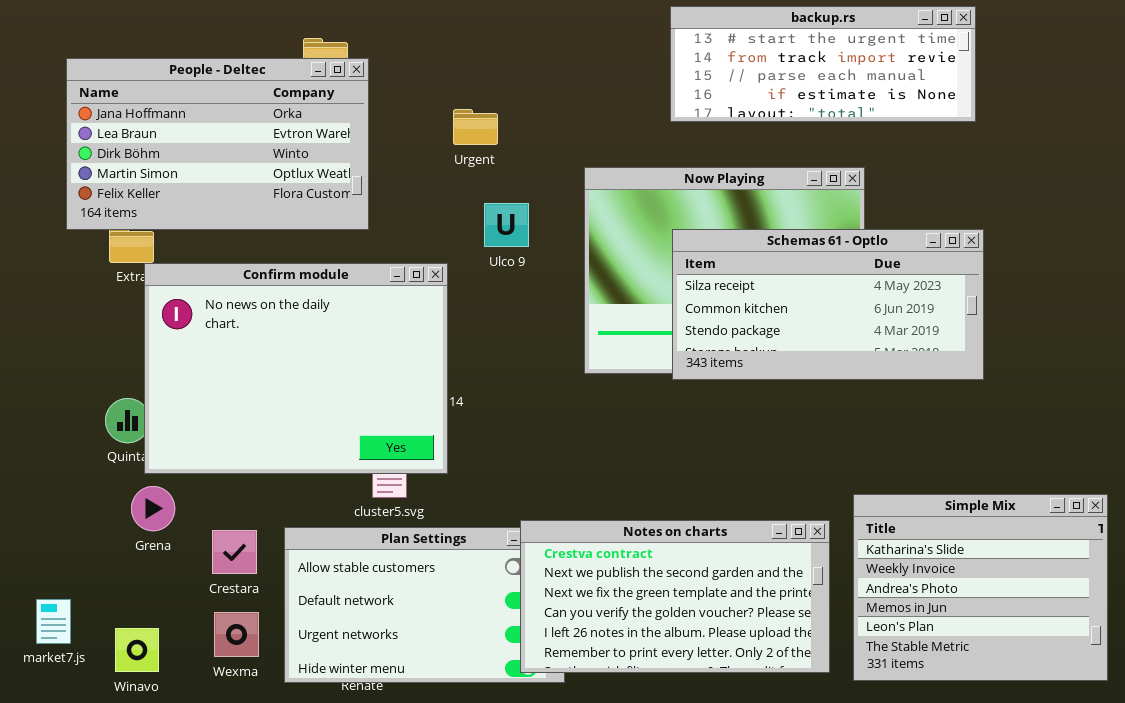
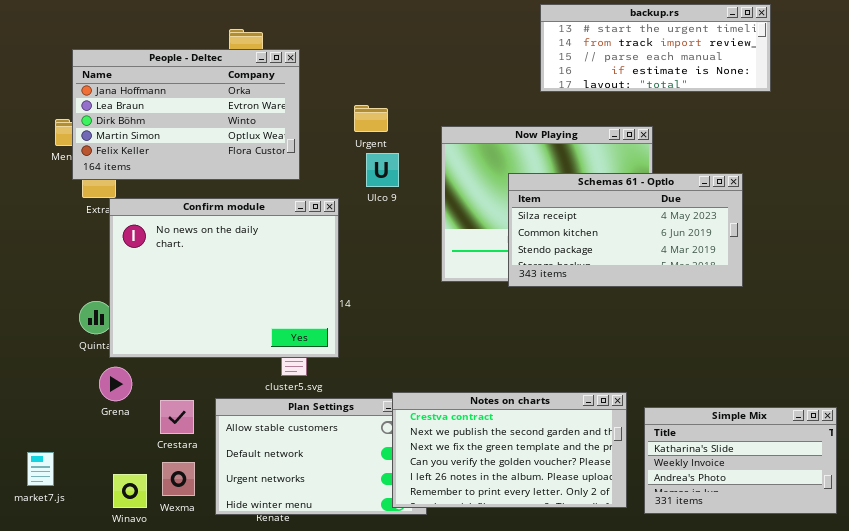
backup.rs: [670,6,976,122] -> [540,4,771,92], moved
People - Deltec: [66,58,369,230] -> [72,49,300,180], moved
Urgent: [453,109,498,145] -> [354,105,388,132], moved
Simple Mix: [853,494,1108,681] -> [644,407,837,514], resized
Winavo: [115,628,159,672] -> [113,474,147,508], moved

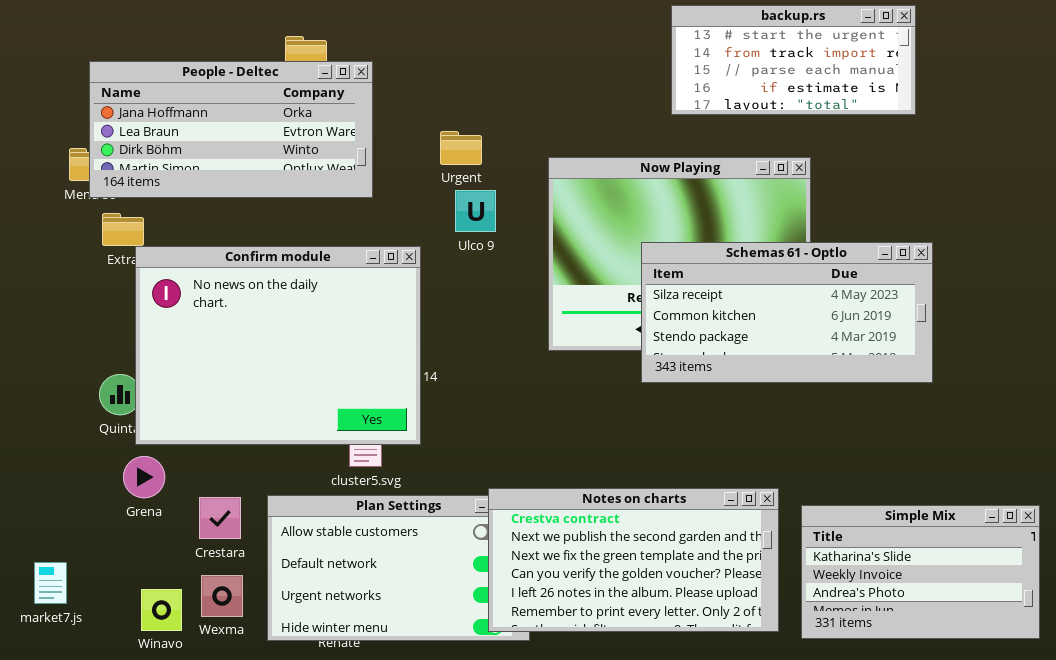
backup.rs: [540,4,771,92] -> [671,5,916,115], resized
People - Deltec: [72,49,300,180] -> [89,61,373,198], resized
Schemas 61 - Optlo: [508,173,743,287] -> [641,242,933,383], moved

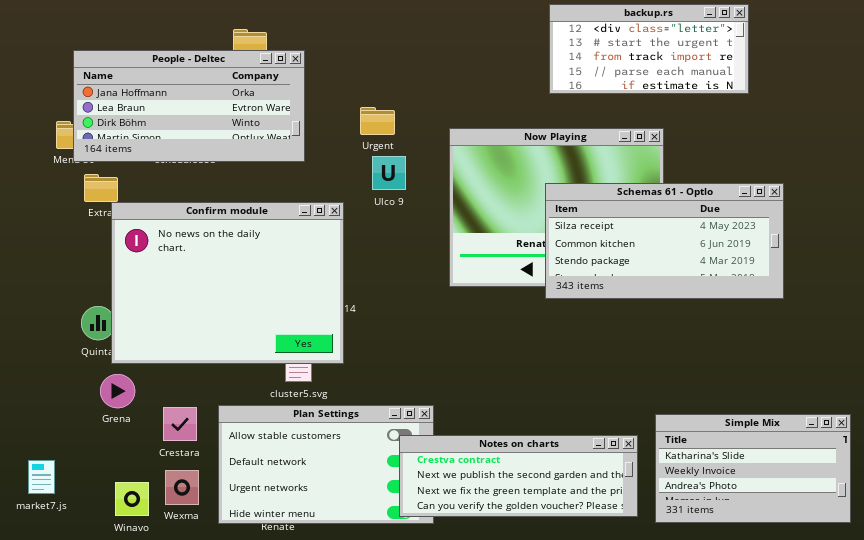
backup.rs: [671,5,916,115] -> [549,4,749,94], scrolled up 1 row
Schemas 61 - Optlo: [641,242,933,383] -> [545,183,784,299], moved
Notes on charts: [488,488,779,632] -> [399,435,638,517], resized

